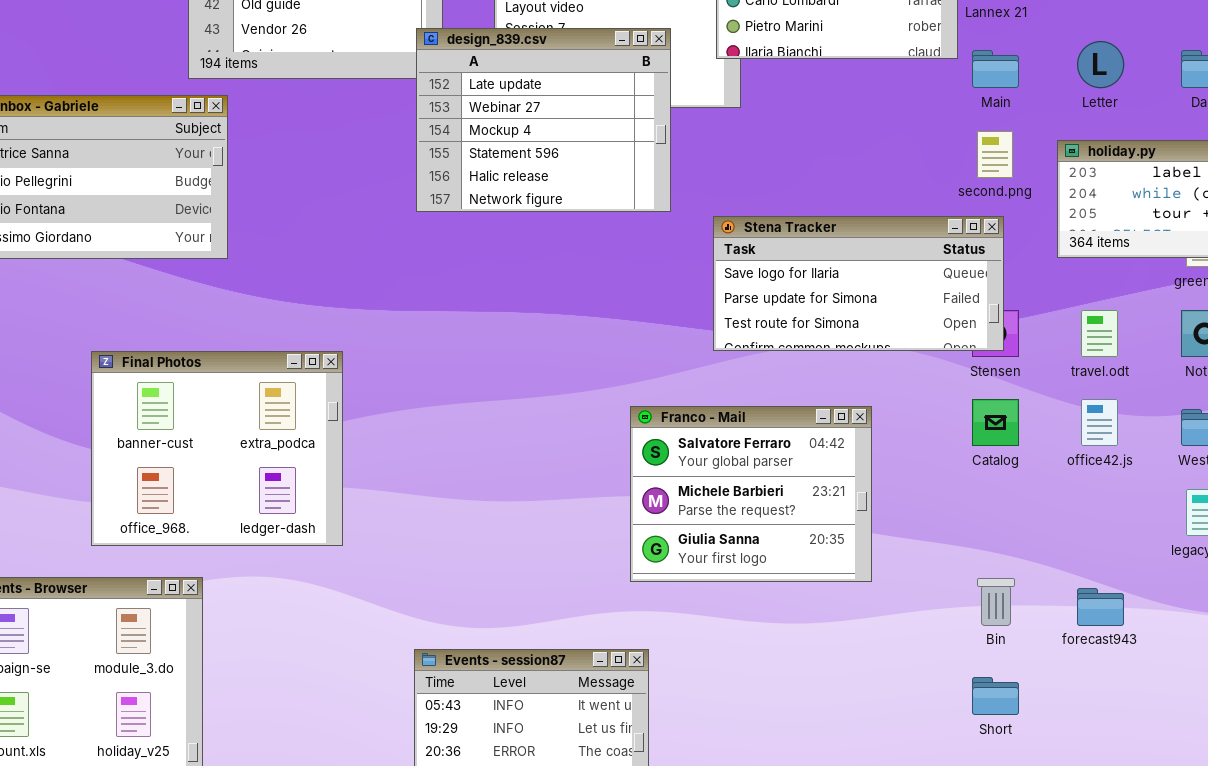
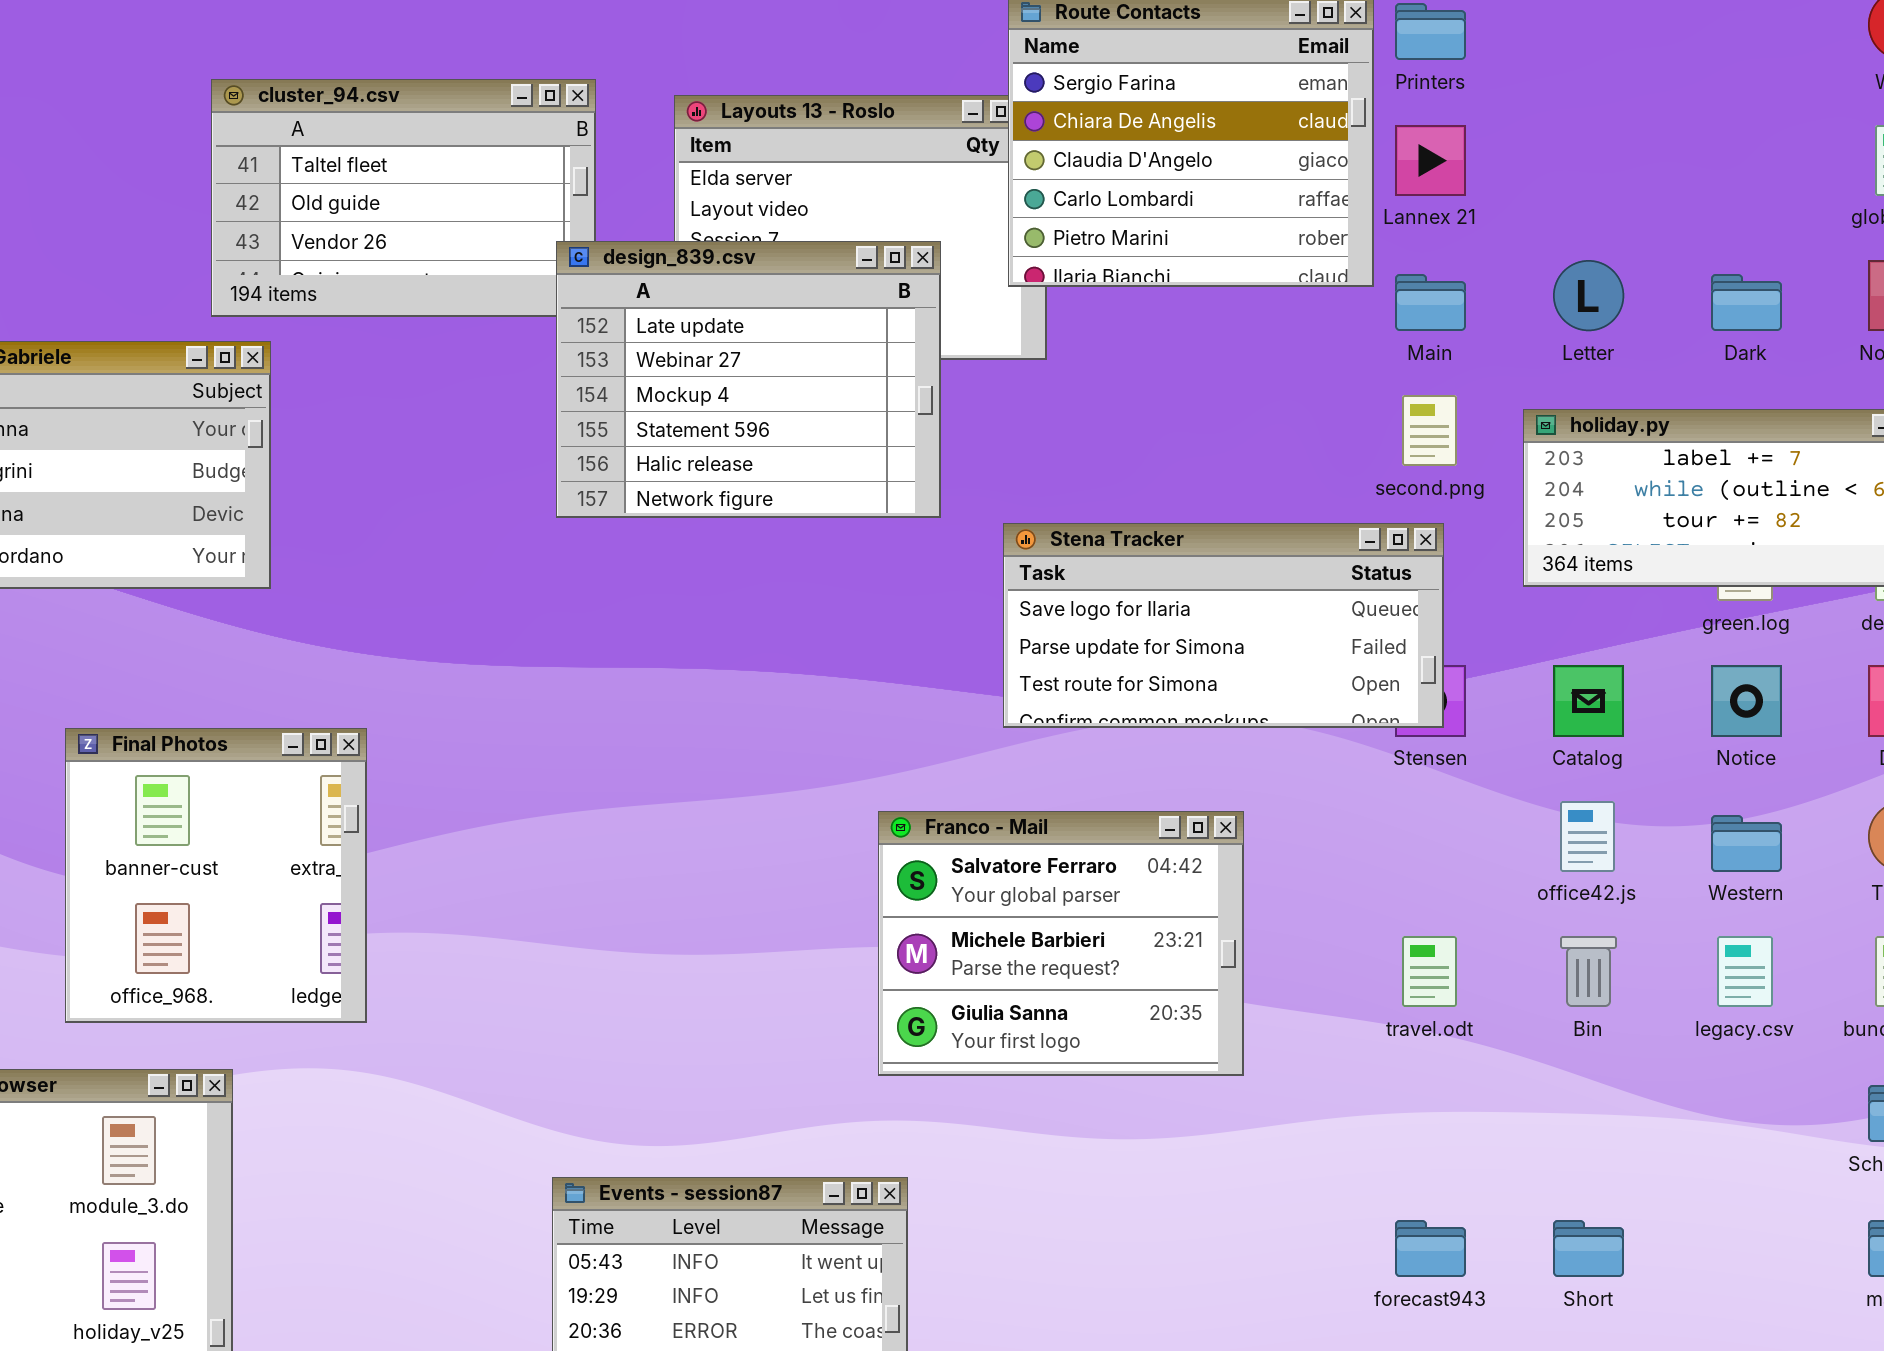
travel.odt: [1081,310,1118,357] -> [1402,936,1457,1007], moved
Final Photos: [91,351,343,546] -> [65,728,367,1023], resized
Catalog: [972,399,1019,446] -> [1553,665,1624,737], moved
Bin: [977,578,1015,626] -> [1560,936,1617,1007], moved
forecast943: [1077,588,1124,626] -> [1395,1220,1466,1277], moved
Short: [972,677,1019,715] -> [1553,1220,1624,1277], moved

